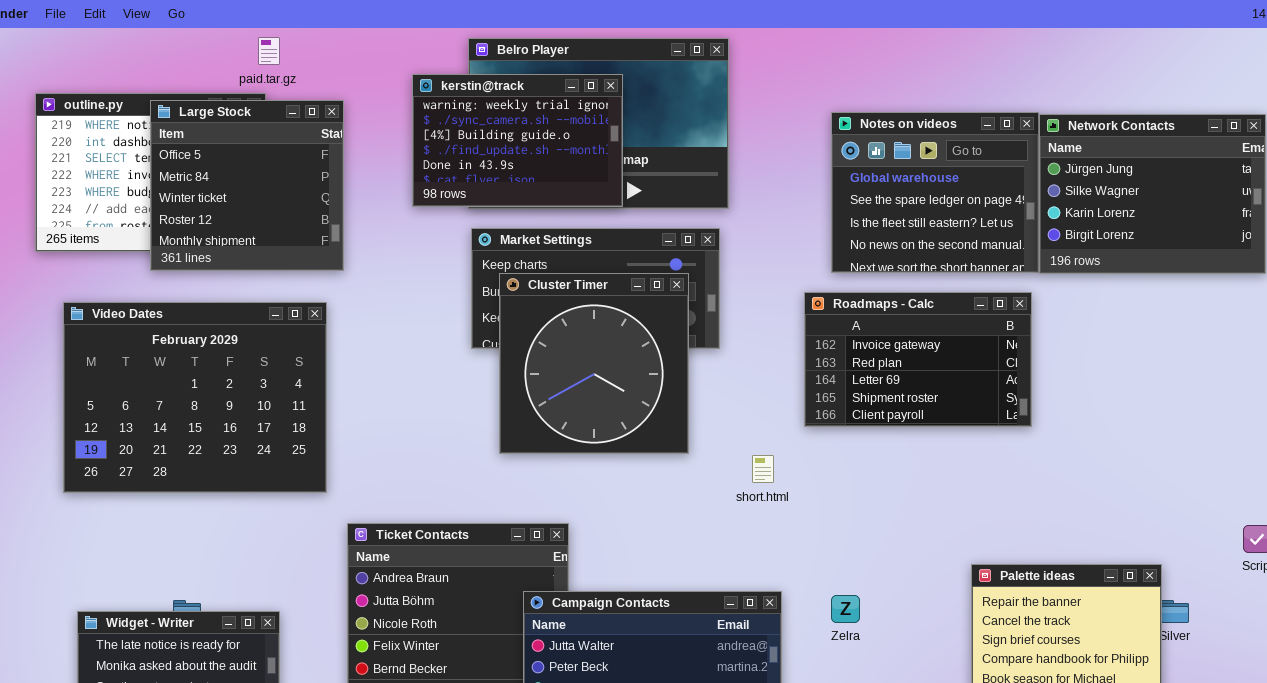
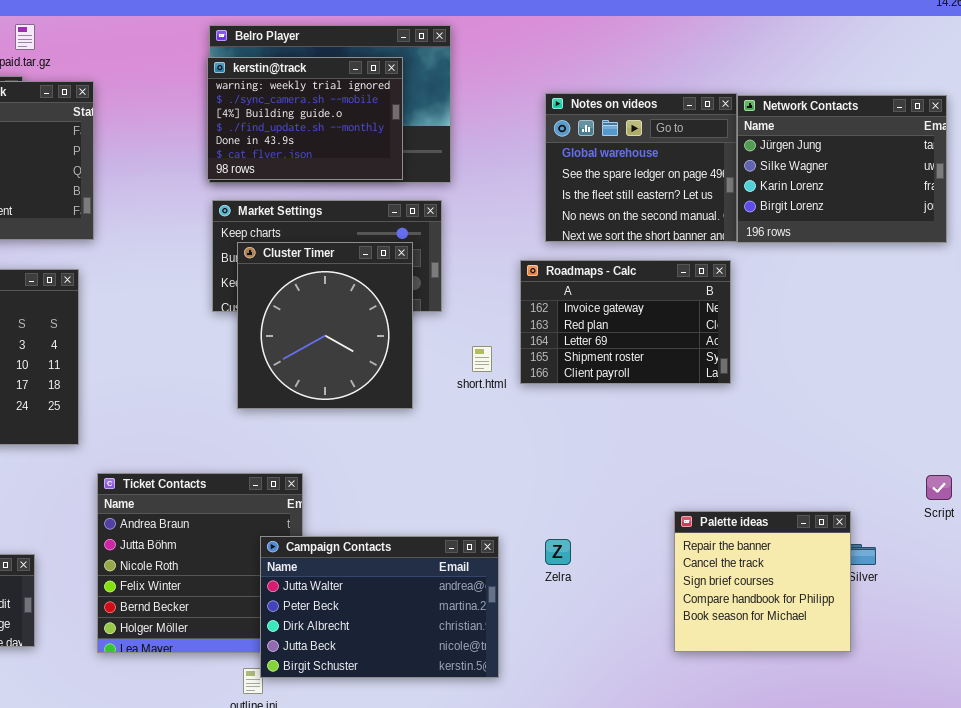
kerstin@track: [412,74,623,207] -> [207,57,403,180], moved
short.html: [752,455,774,483] -> [472,346,492,372], moved

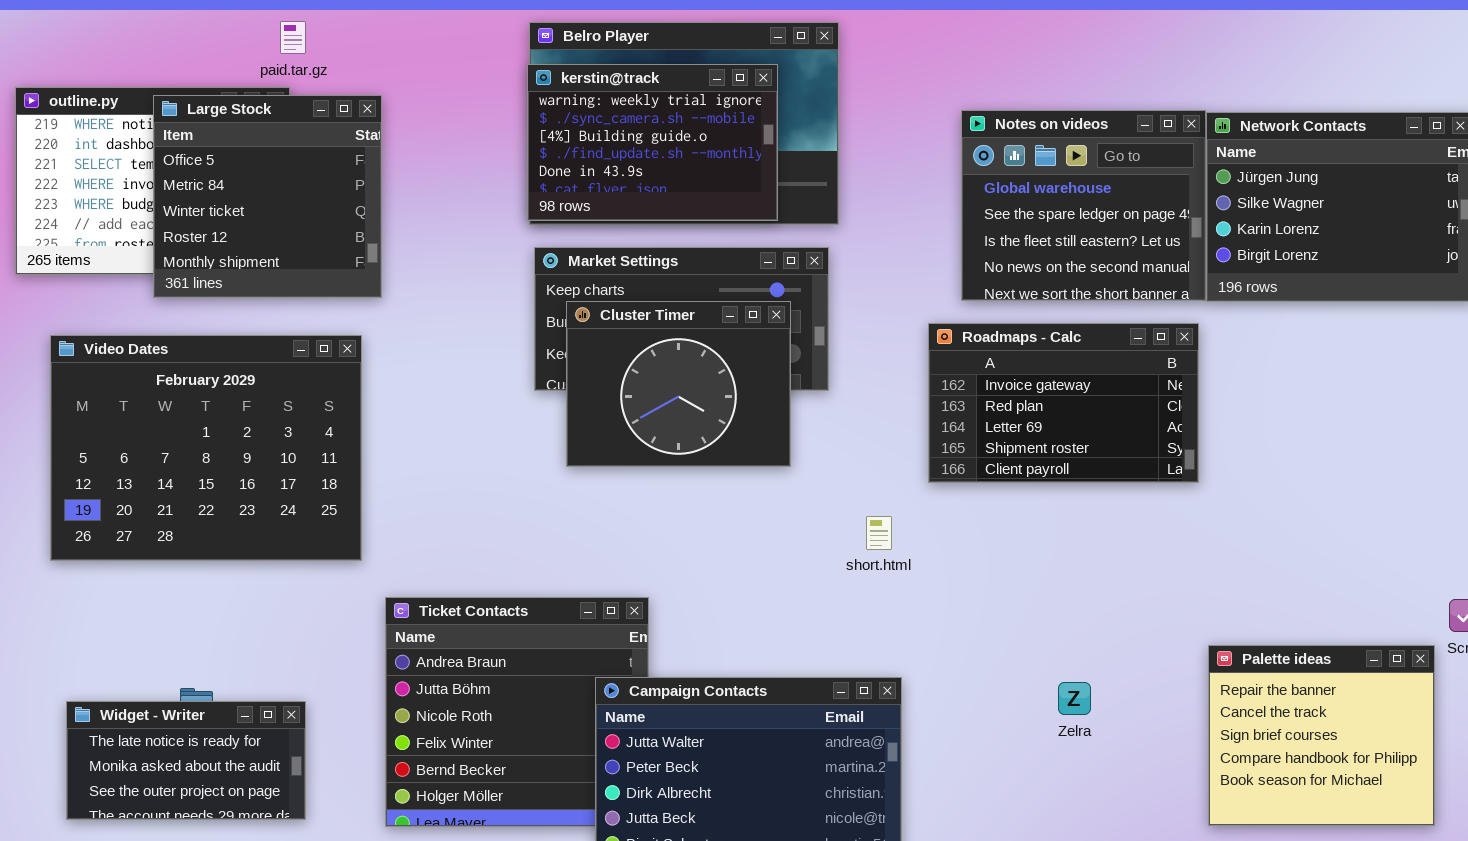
Cluster Timer: [237,242,413,409] -> [566,301,791,467], resized
short.html: [472,346,492,372] -> [866,516,892,550], moved
Palette ideas: [674,511,851,652] -> [1208,645,1435,826], moved
Zelra: [545,539,571,565] -> [1058,682,1091,715], moved

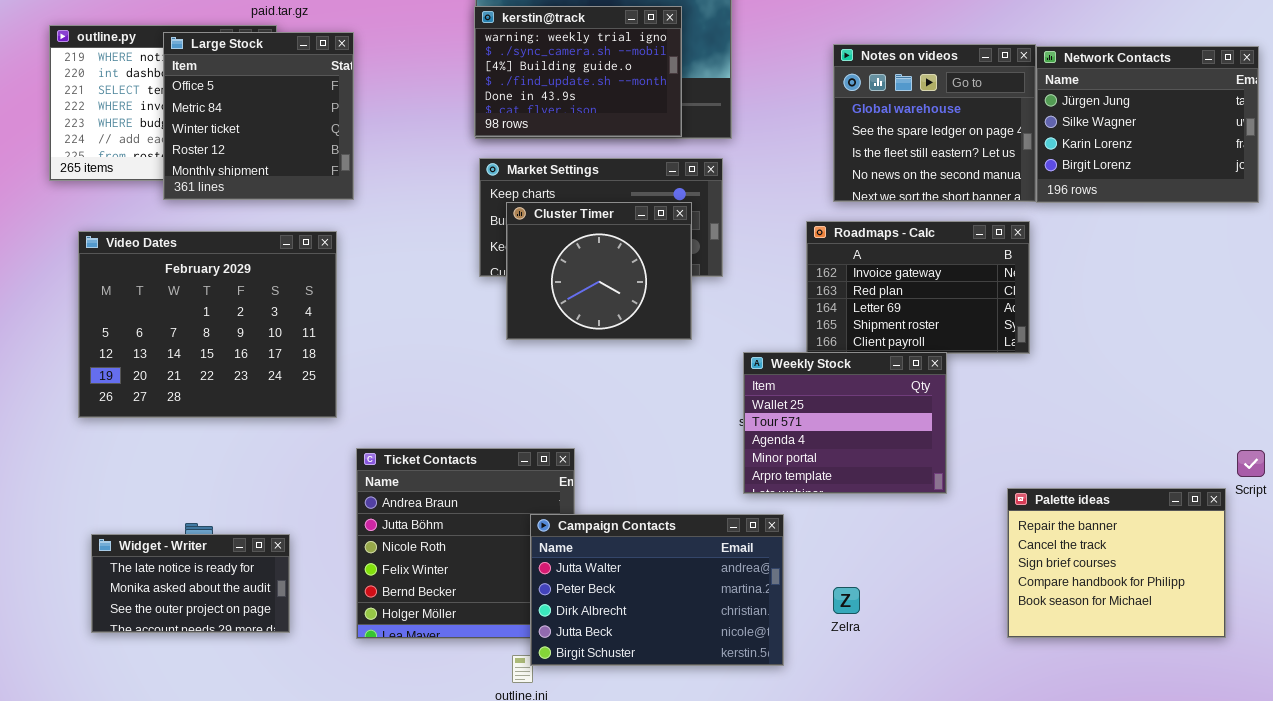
Weekly Stock: none -> [743,352,947,494], opened
Palette ideas: [1208,645,1435,826] -> [1007,488,1226,638], resized
Zelra: [1058,682,1091,715] -> [833,587,860,614], moved

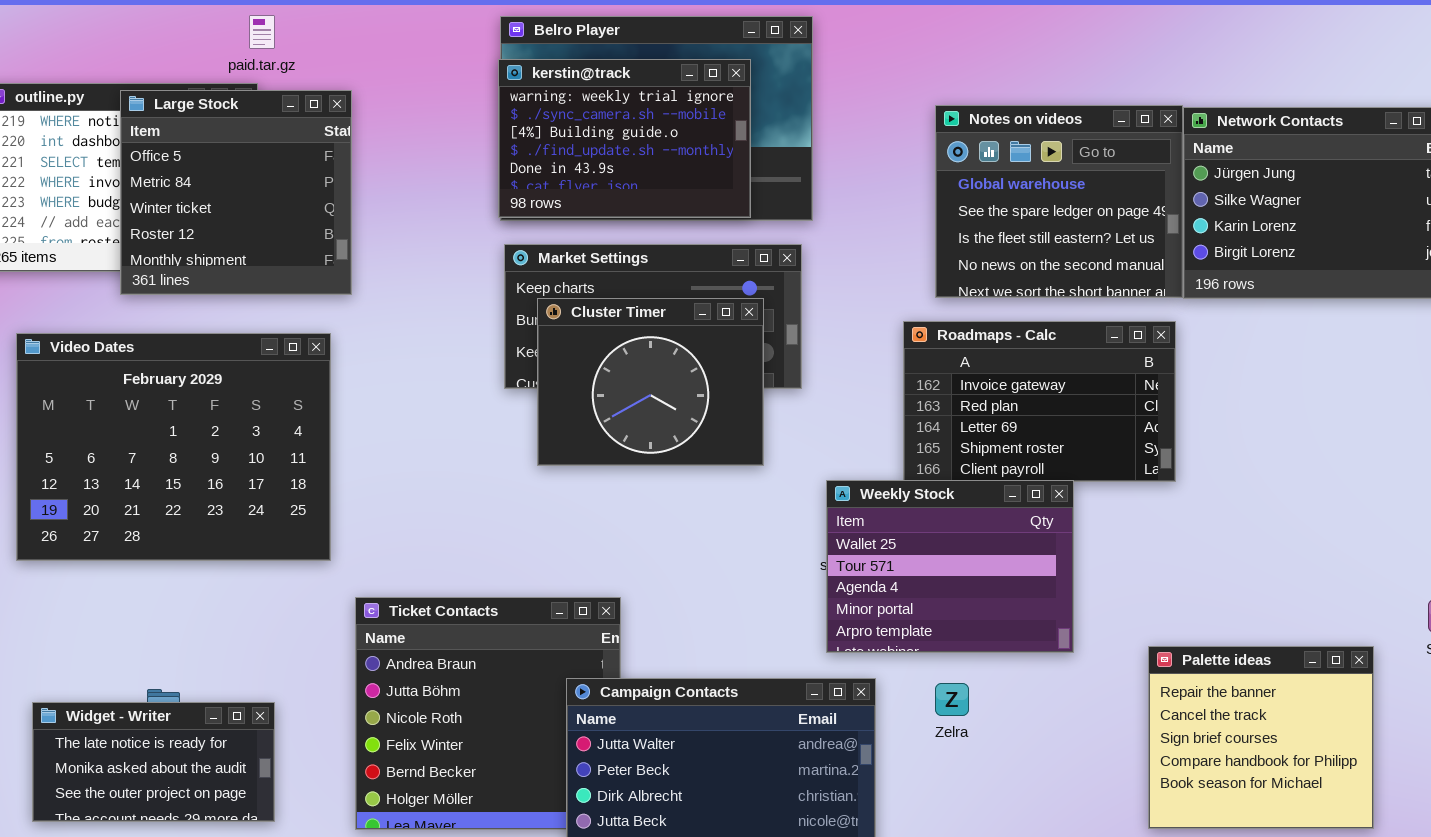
Palette ideas: [1007,488,1226,638] -> [1148,646,1374,829], resized
Zelra: [833,587,860,614] -> [935,683,969,716], moved

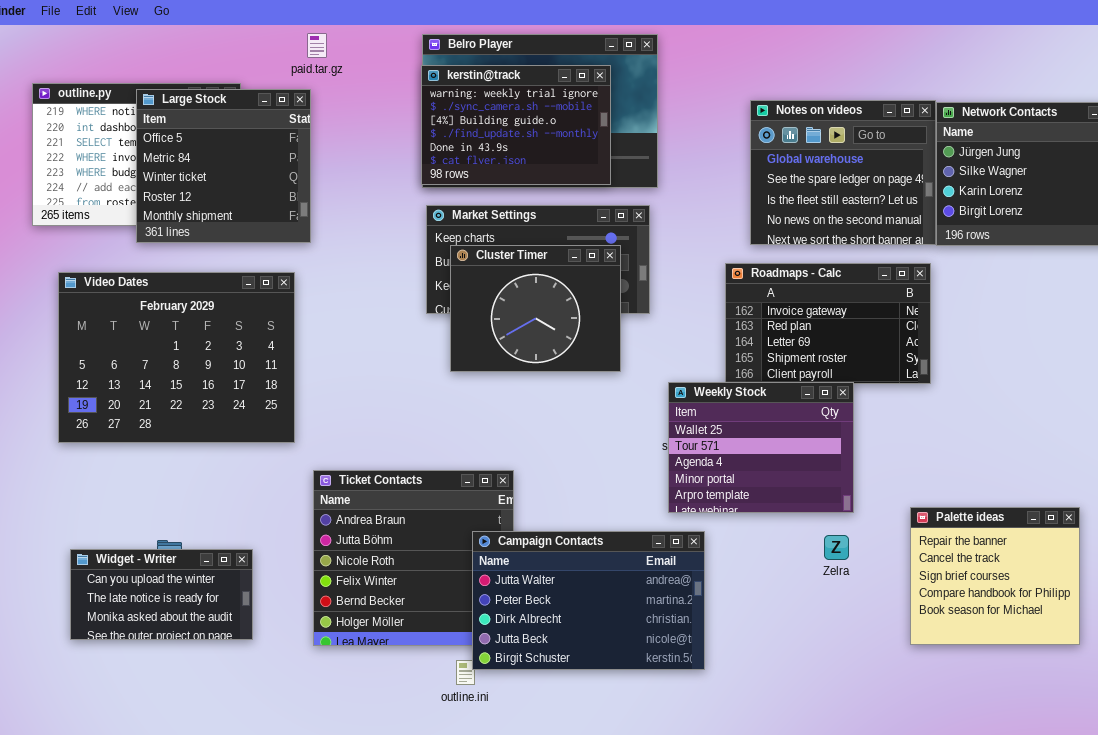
paid.tar.gz: [249,15,275,49] -> [307,33,327,58], moved
Zelra: [935,683,969,716] -> [824,535,849,560], moved
Widget - Writer: [32,702,275,822] -> [70,549,253,640], scrolled up 1 row

